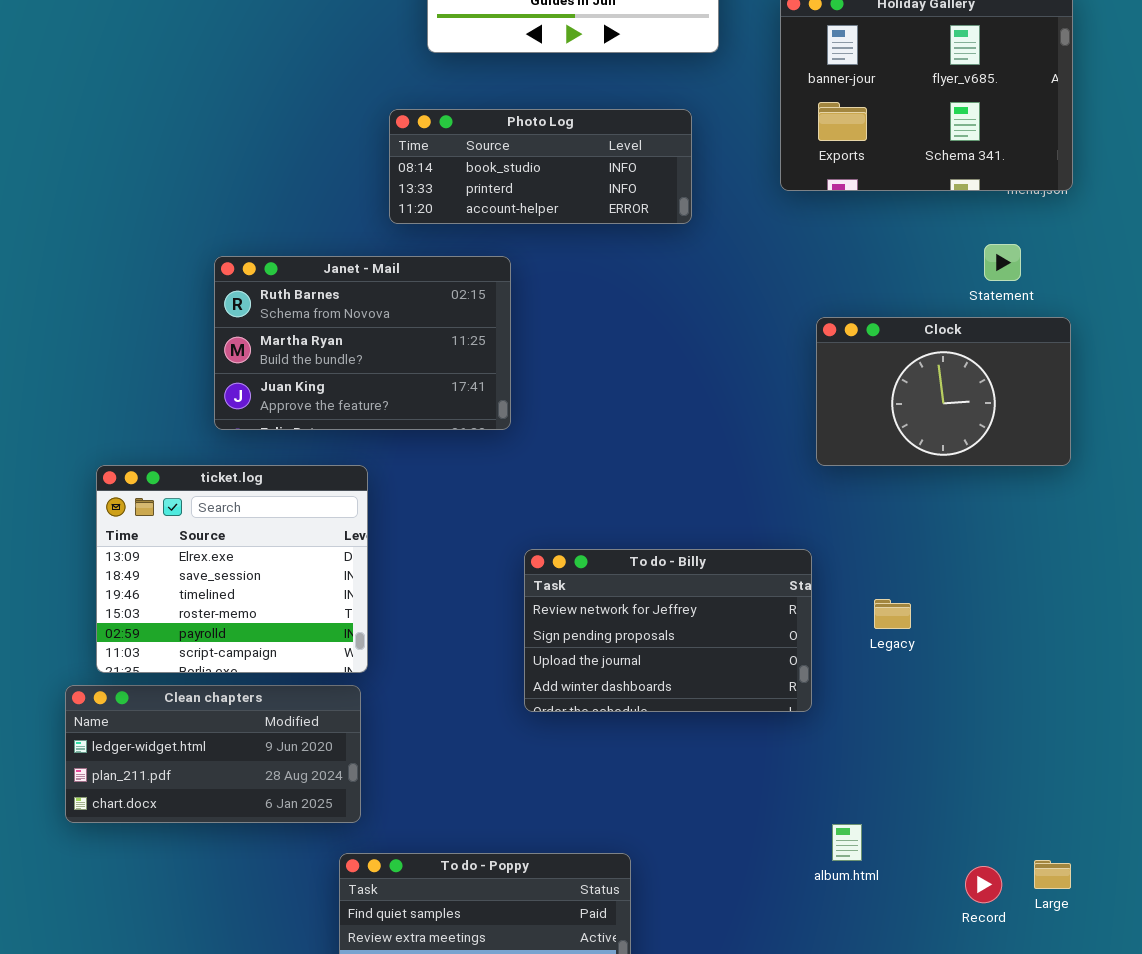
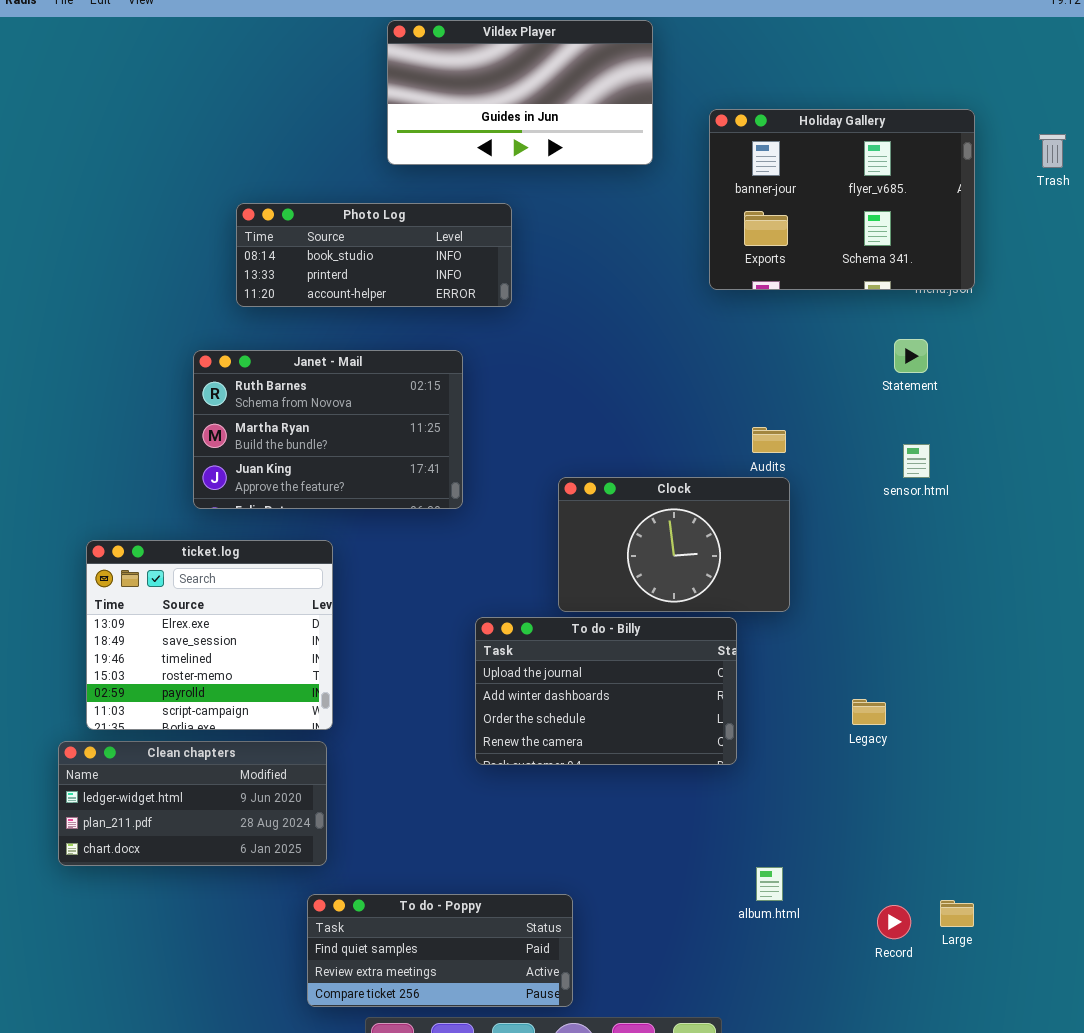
Photo Log: [389,109,692,224] -> [236,203,512,307], moved
Clock: [816,317,1071,466] -> [558,477,790,612], moved
To do - Billy: [524,549,812,712] -> [475,617,737,765], scrolled down 2 rows
Legacy: [874,599,911,629] -> [852,699,886,725], moved

